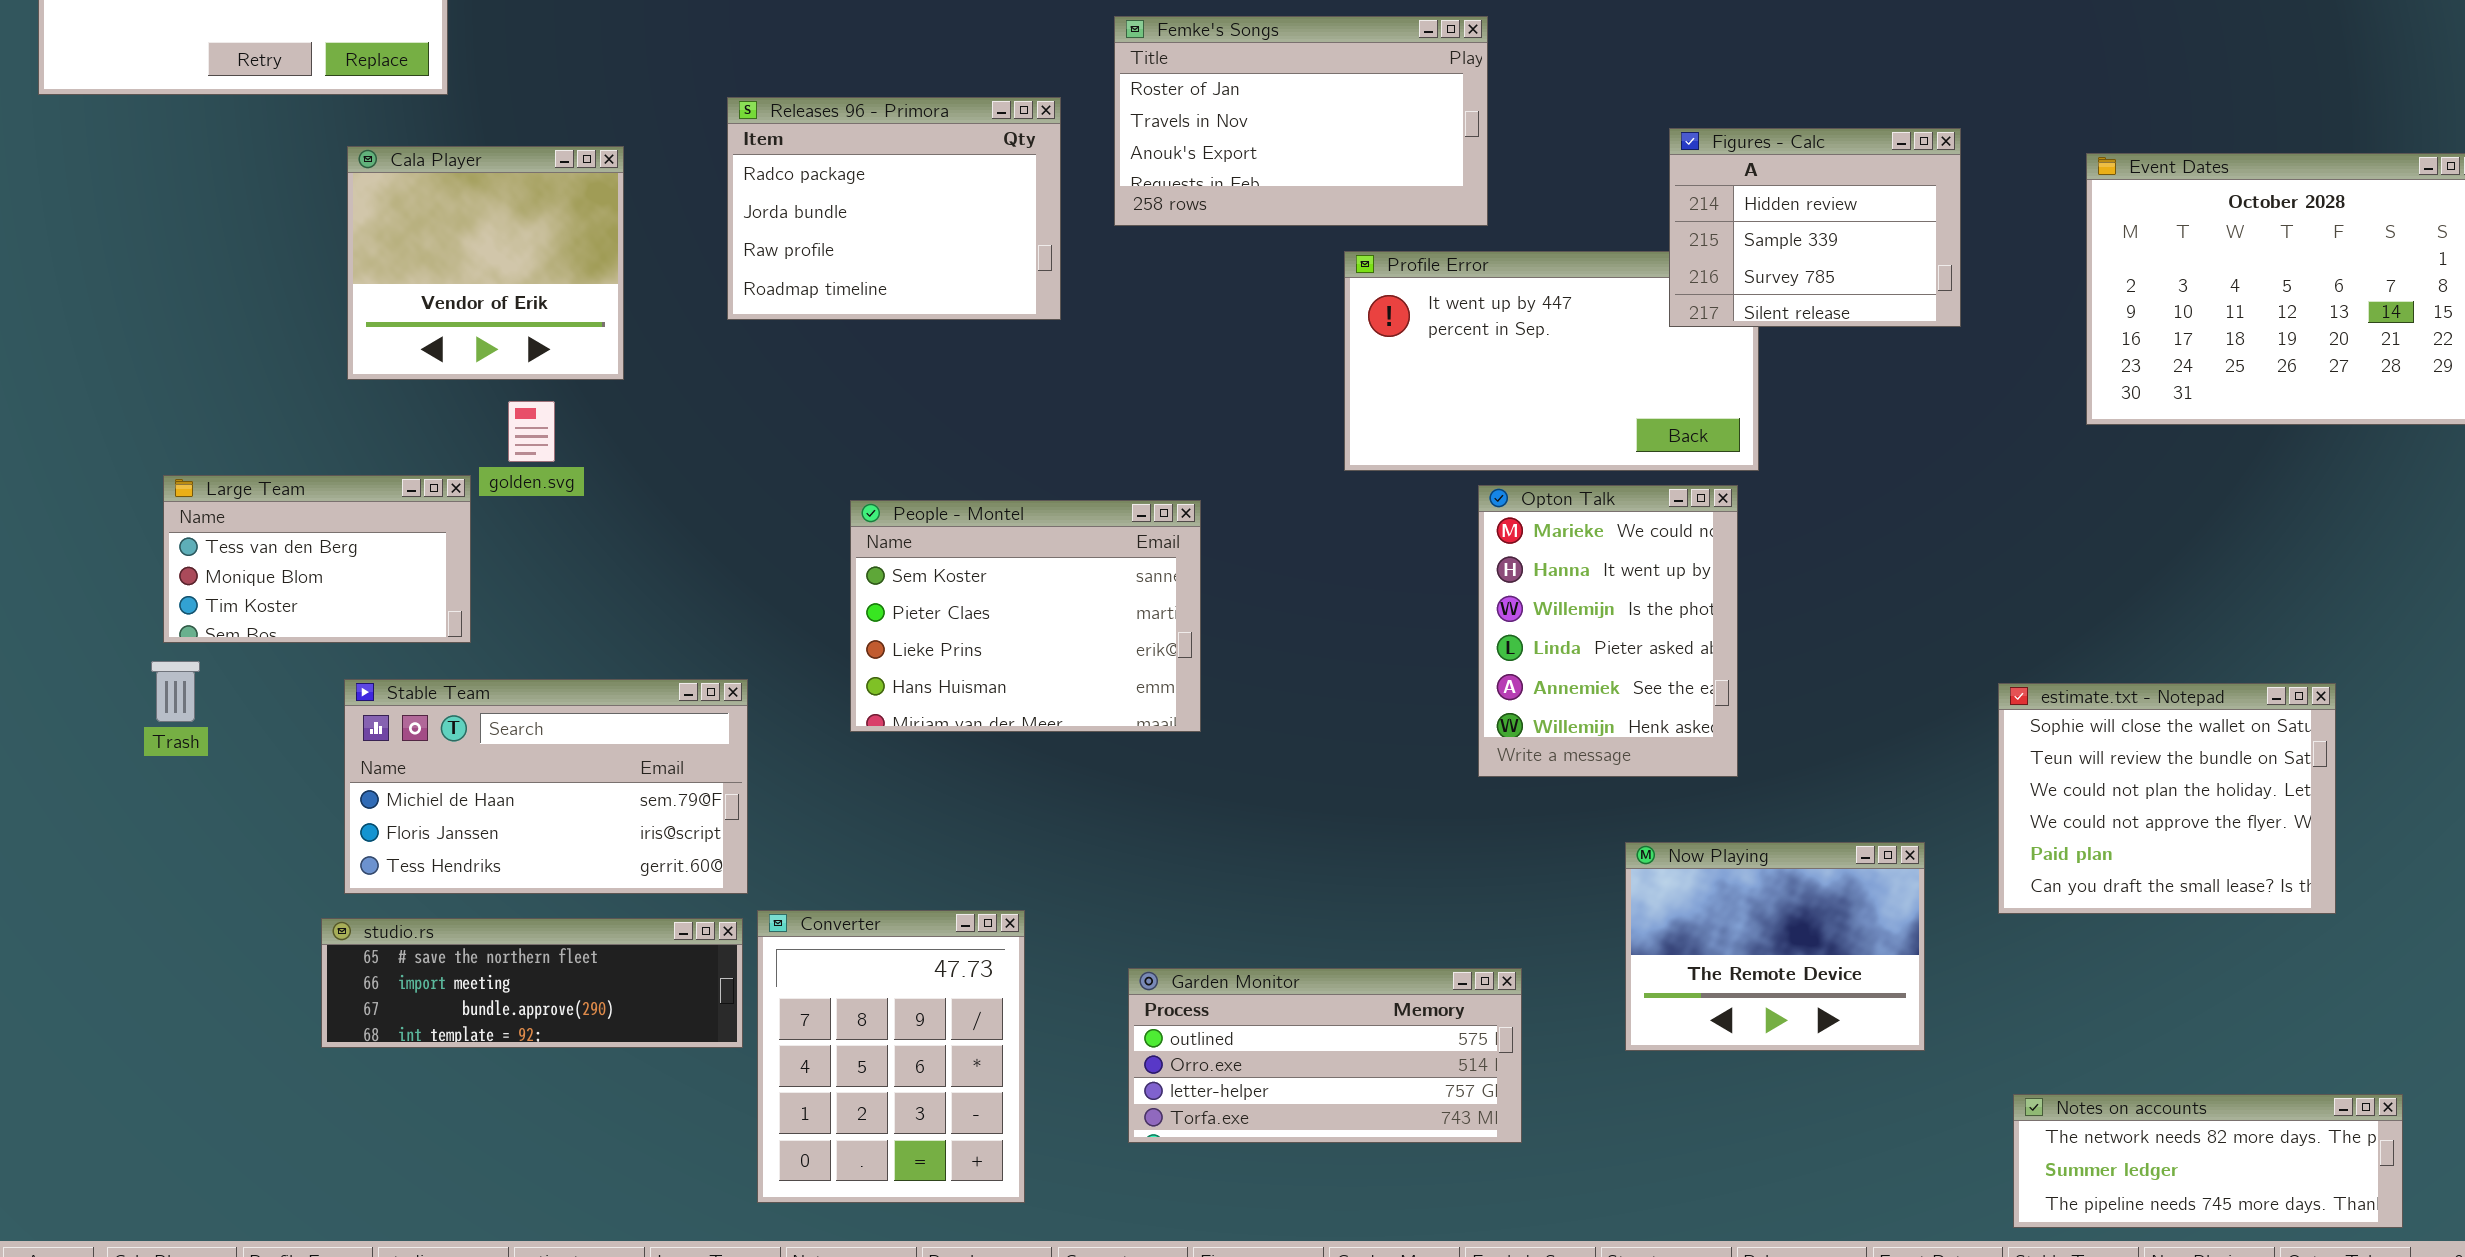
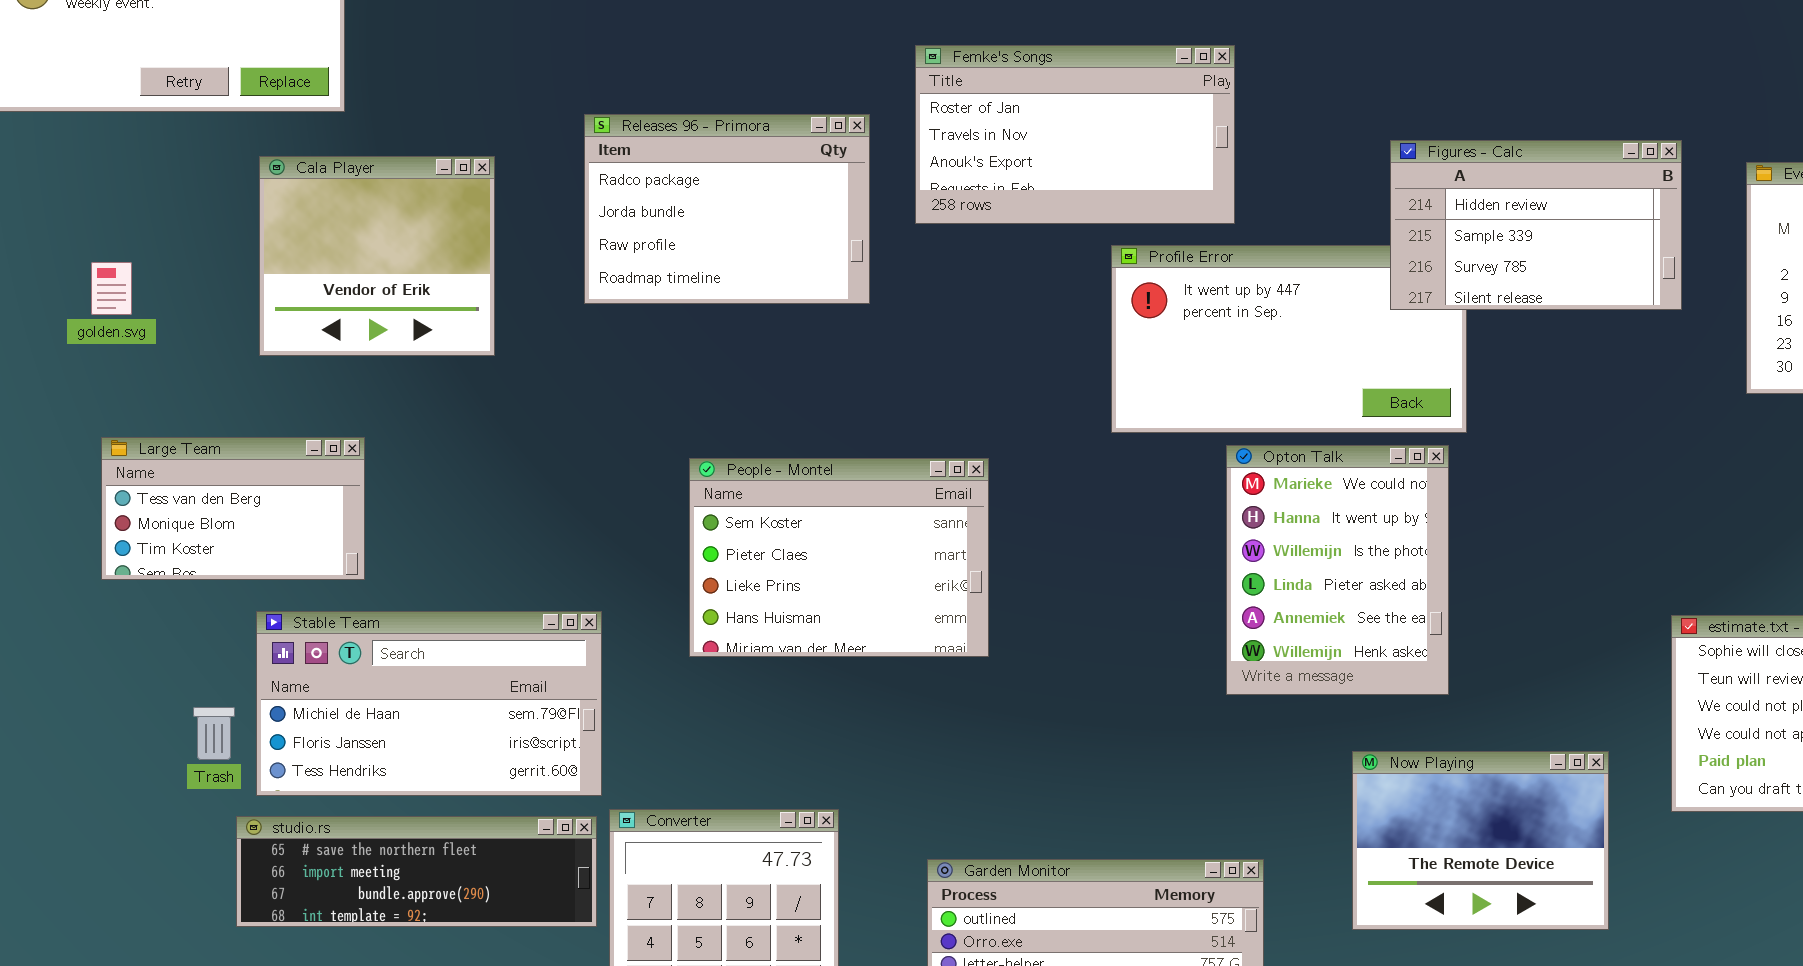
Figures - Calc: [1669,128,1961,327] -> [1390,140,1682,310], resized
golden.svg: [508,401,555,462] -> [91,262,132,315], moved
Trash: [151,661,200,722] -> [193,707,235,760], moved

